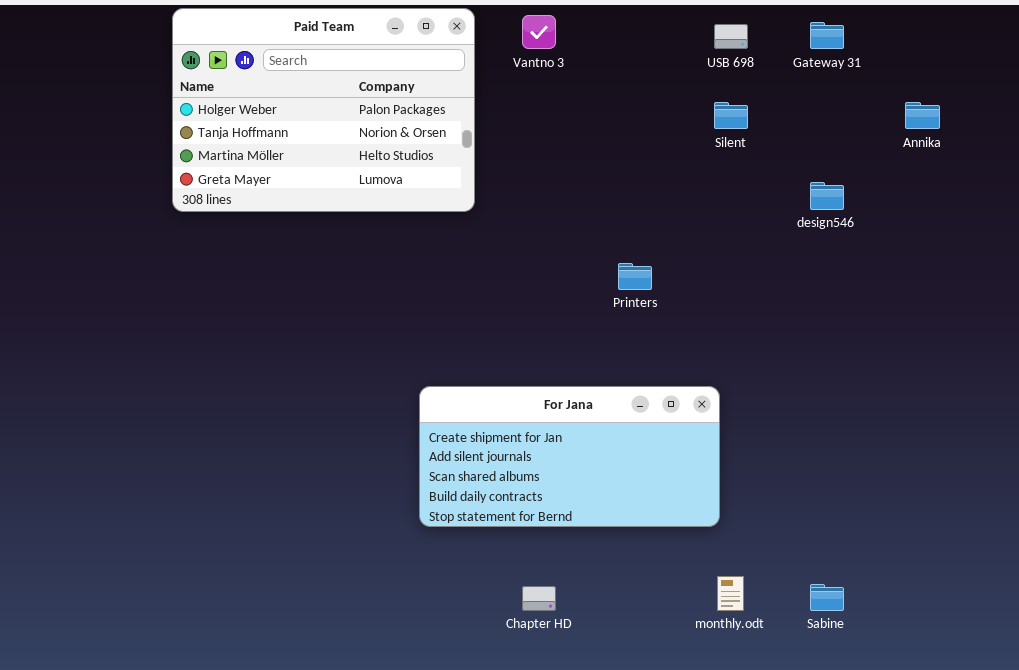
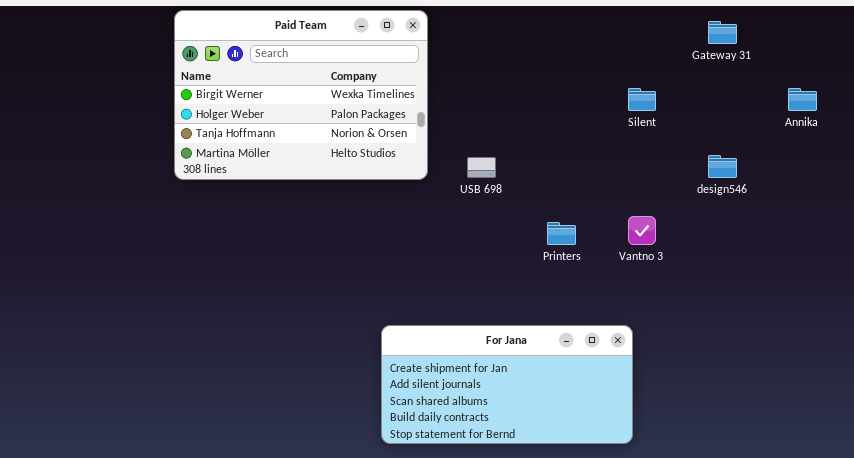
Paid Team: [172,8,475,212] -> [174,10,428,180], scrolled up 1 row
Vantno 3: [522,15,556,49] -> [628,216,656,245], moved
USB 698: [714,24,748,49] -> [467,157,496,178], moved

